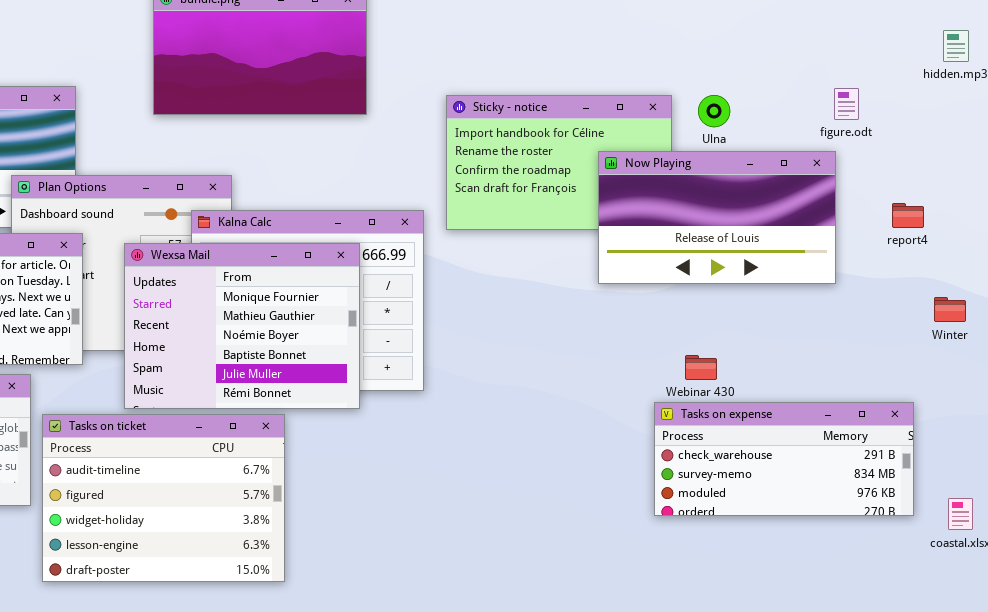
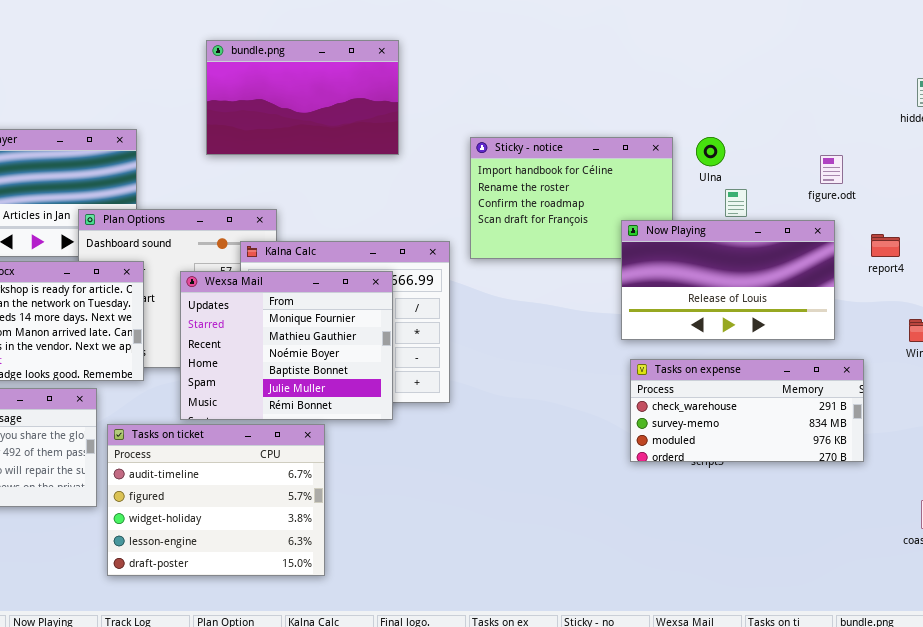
figure.odt: [834,88,859,120] -> [820,155,843,184], moved
Now Playing: [598,151,836,284] -> [621,220,835,340], moved
Tasks on expense: [654,402,914,516] -> [630,359,864,462], moved

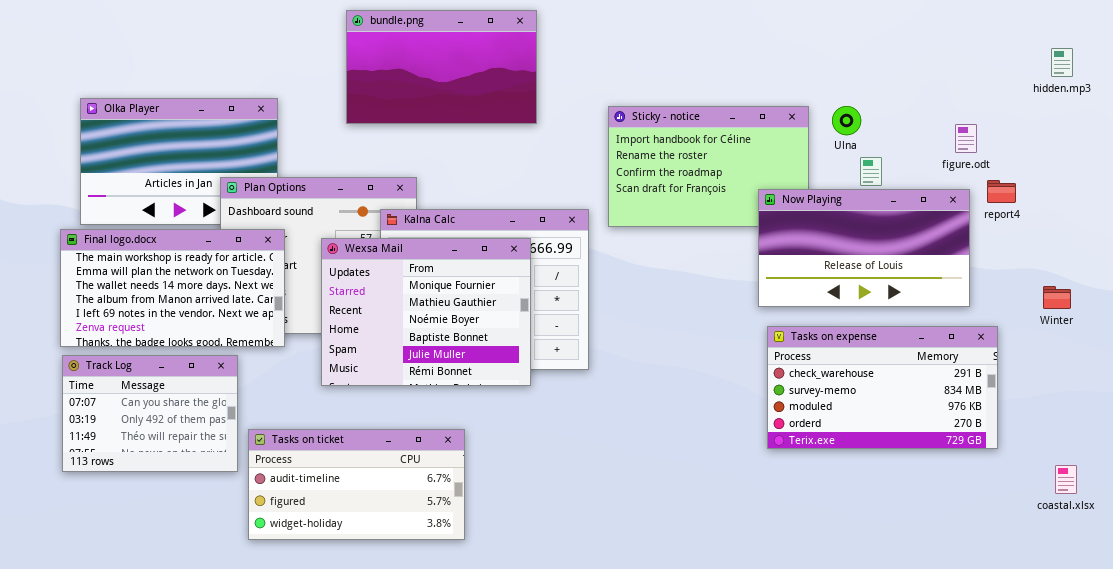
report4: [871,234,900,257] -> [987,180,1016,203], moved
Tasks on expense: [630,359,864,462] -> [767,326,998,449], resized
Tasks on ticket: [107,424,325,576] -> [248,429,465,540], resized

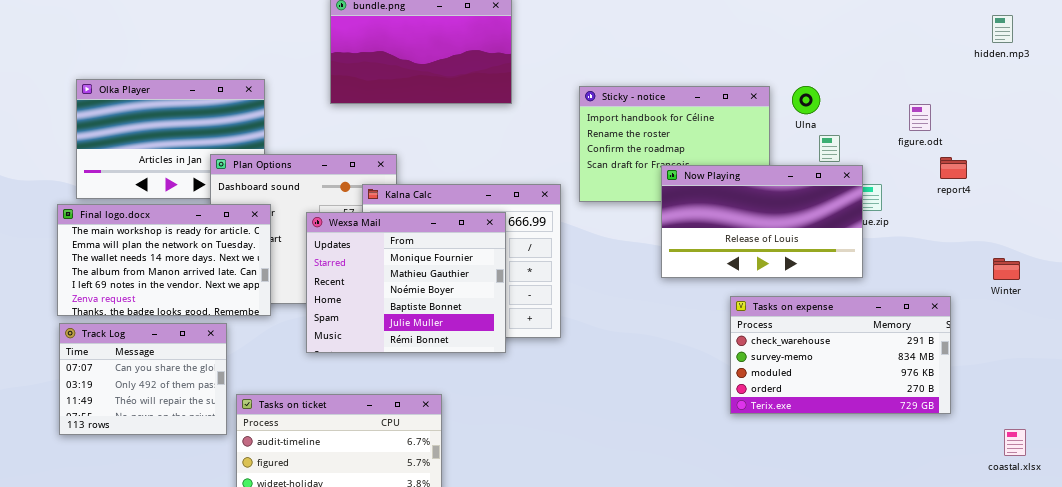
hidden.mp3: [1051,48,1073,77] -> [992,15,1013,43], moved
Now Playing: [758,189,970,307] -> [661,165,863,278], moved

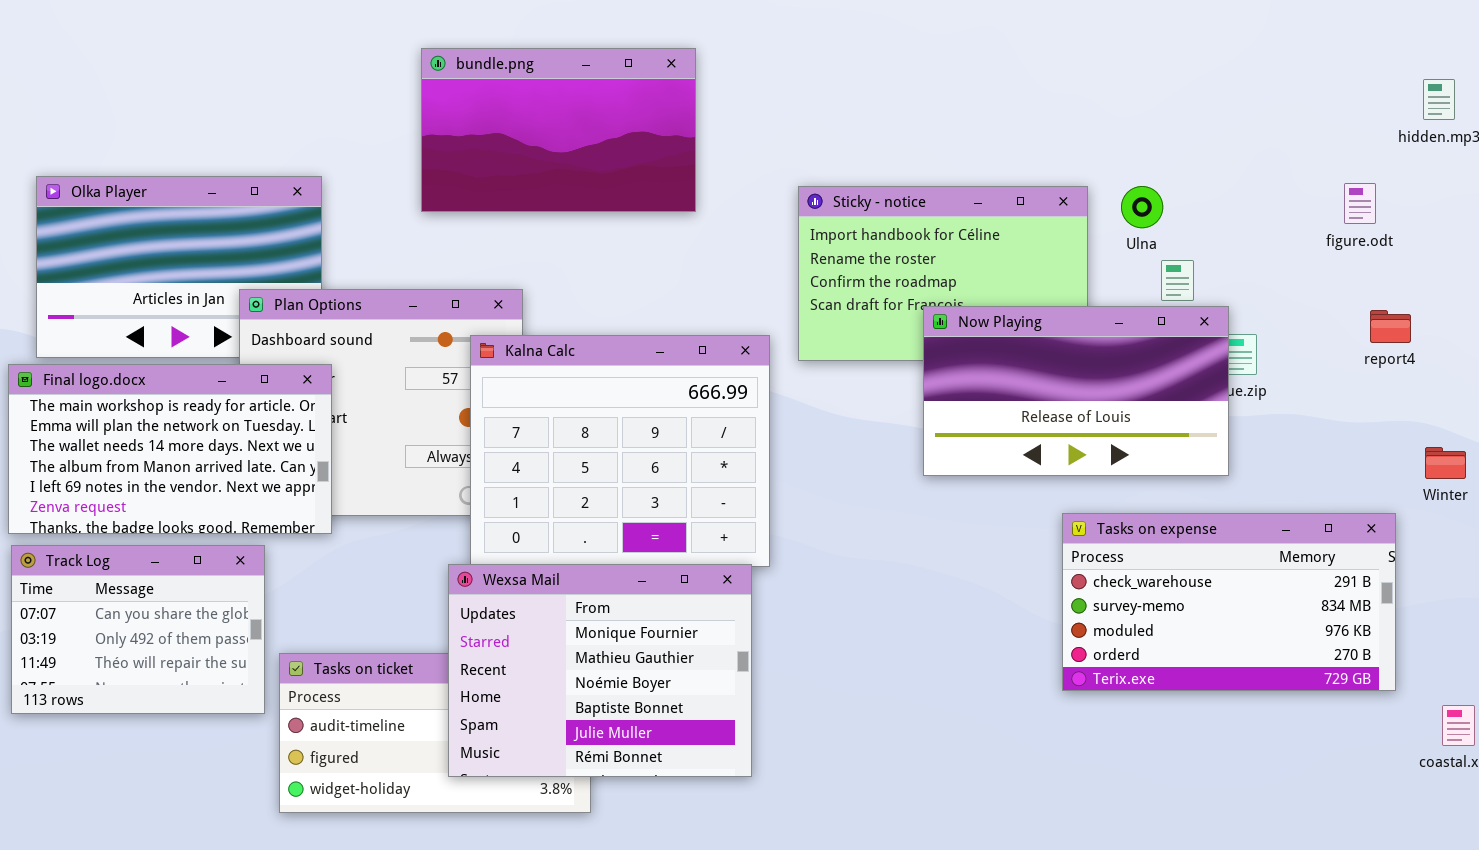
figure.odt: [909,104,931,131] -> [1344,183,1376,224], moved
report4: [940,157,967,179] -> [1370,310,1411,343], moved
Wexsa Mail: [306,212,506,353] -> [448,564,752,777], moved
Tasks on expense: [730,296,951,414] -> [1062,513,1396,691], moved

